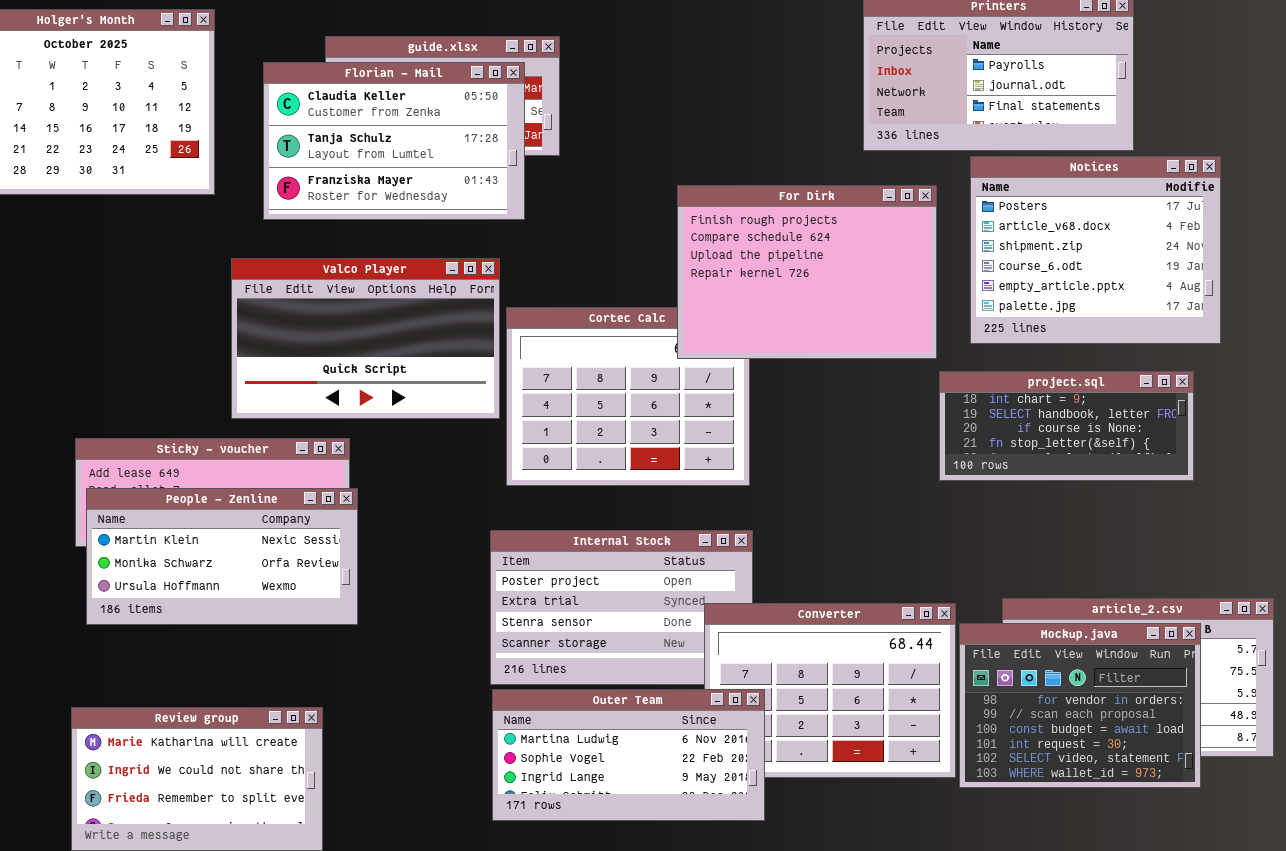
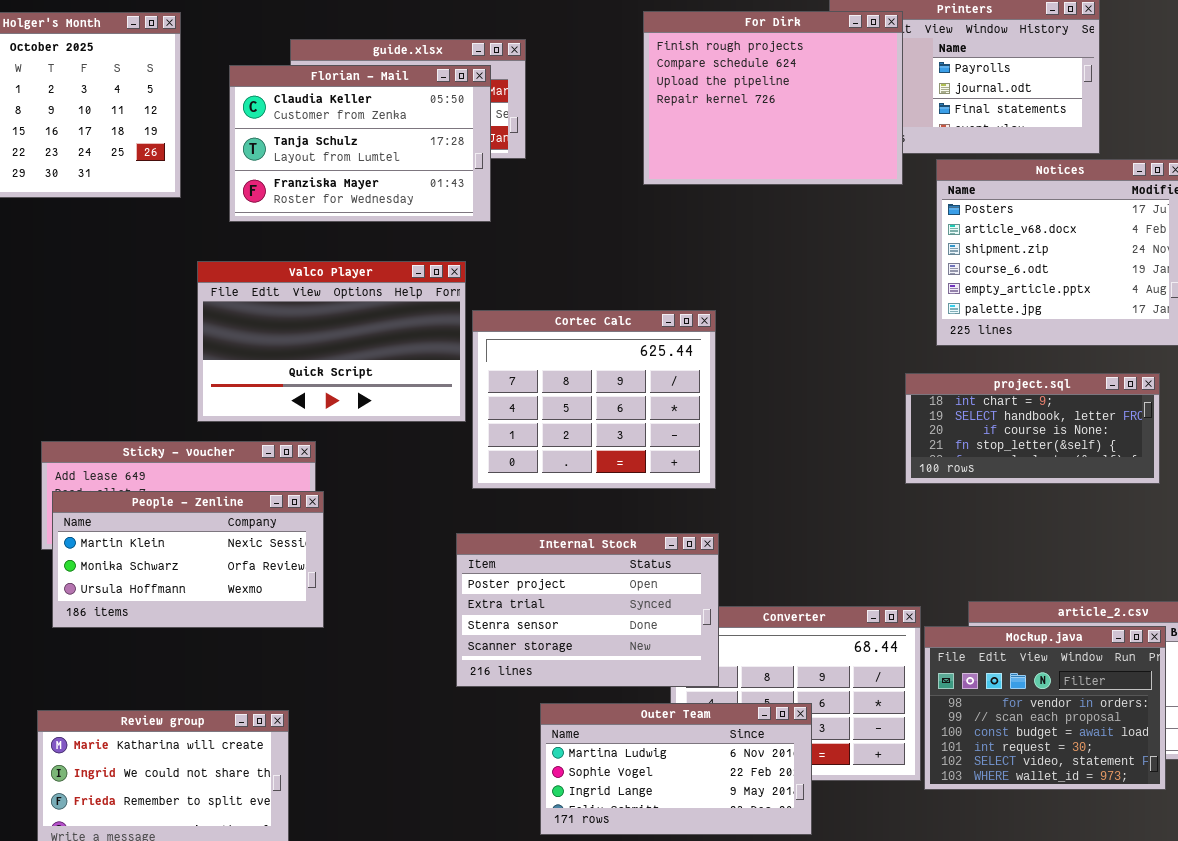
For Dirk: [677,185,937,359] -> [643,11,903,185], moved
Internal Stock: [490,530,753,685] -> [456,533,719,687], raised
Outer Team: [492,689,765,821] -> [540,703,812,835], moved

